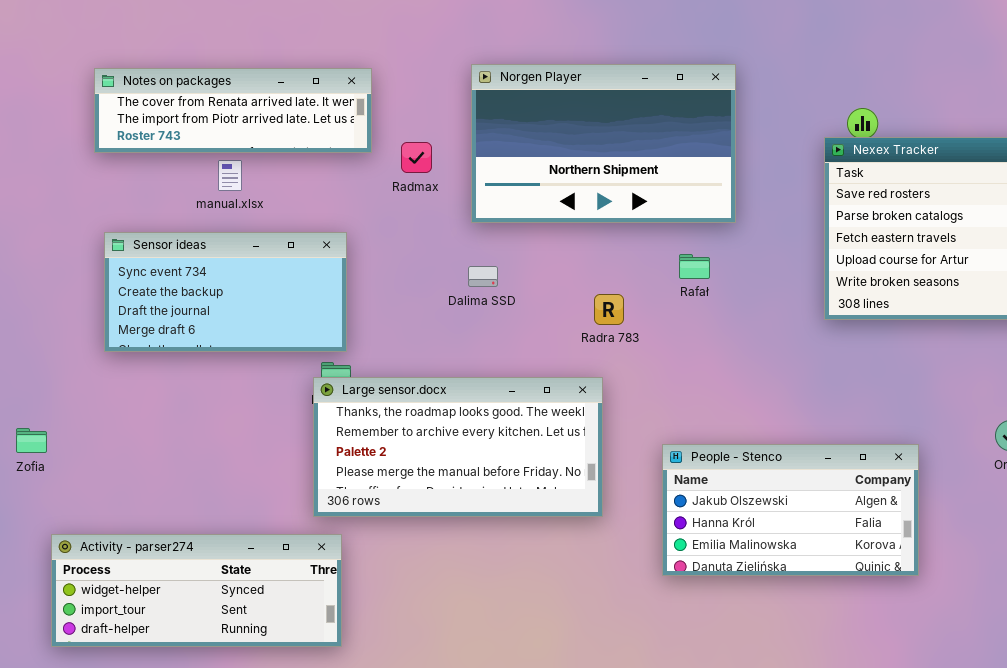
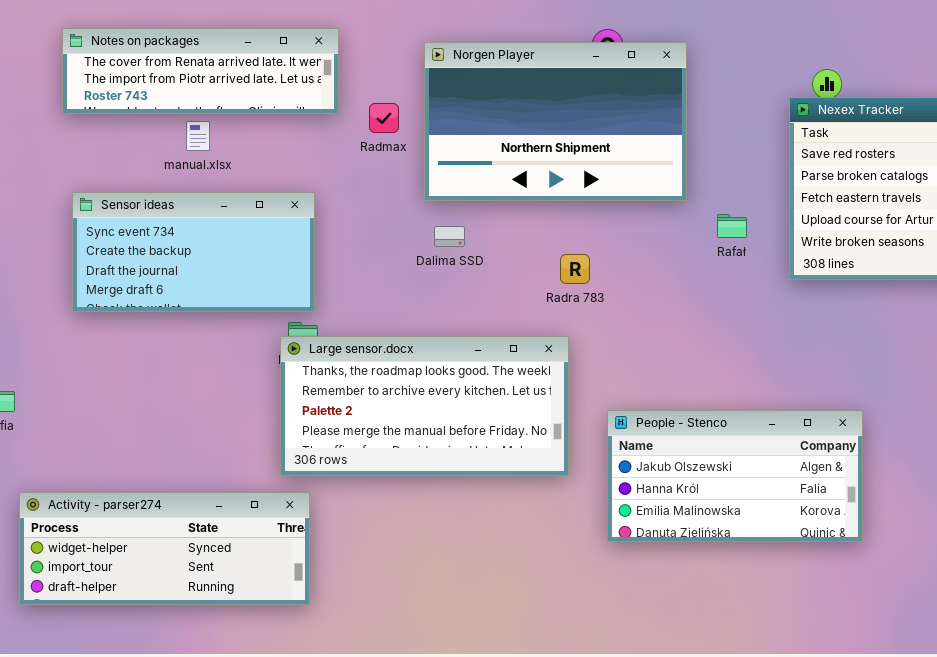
Norgen Player: [471,64,736,223] -> [424,42,687,201], moved
Rafał: [679,254,710,279] -> [717,214,747,238], moved
People - Stenco: [662,444,919,576] -> [607,410,863,542], moved

